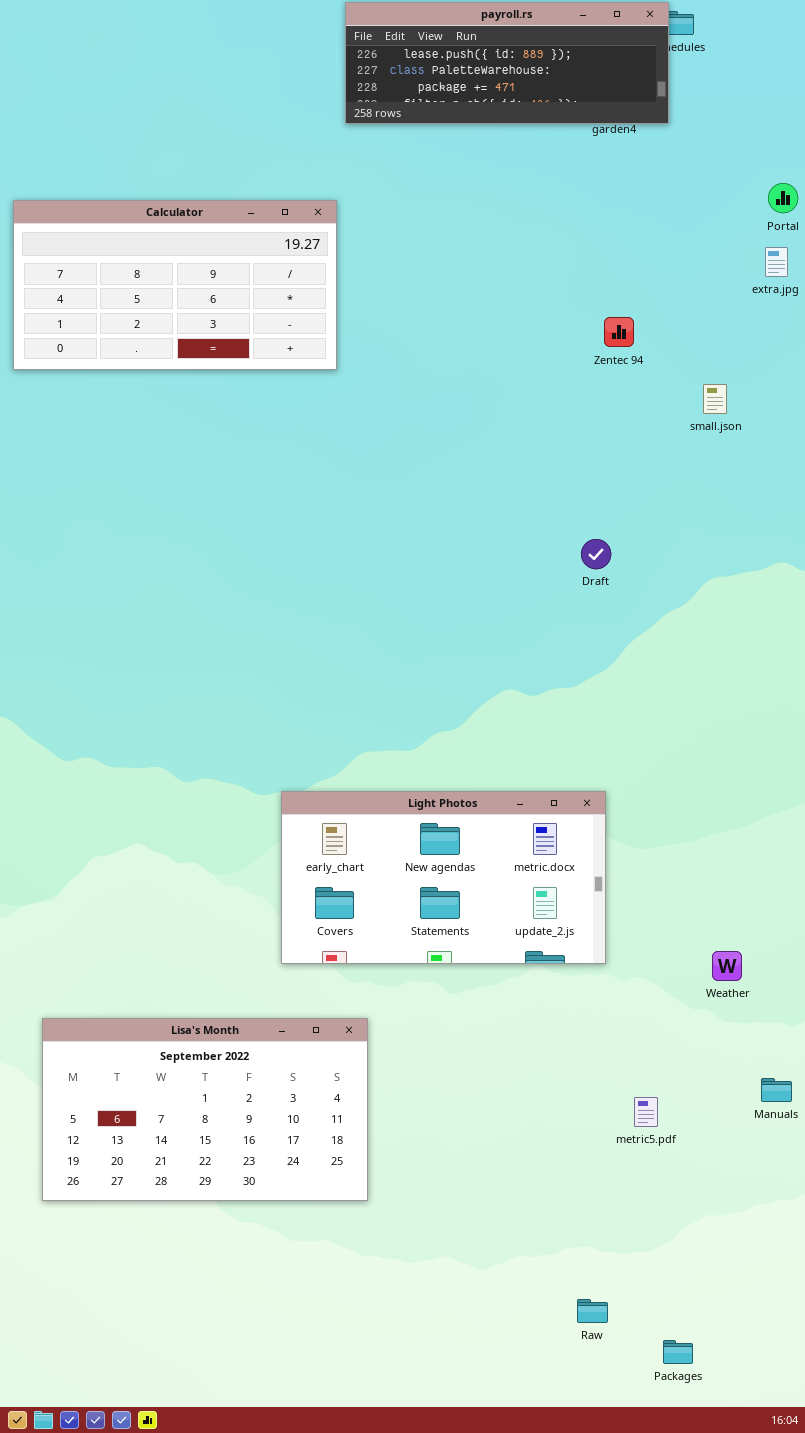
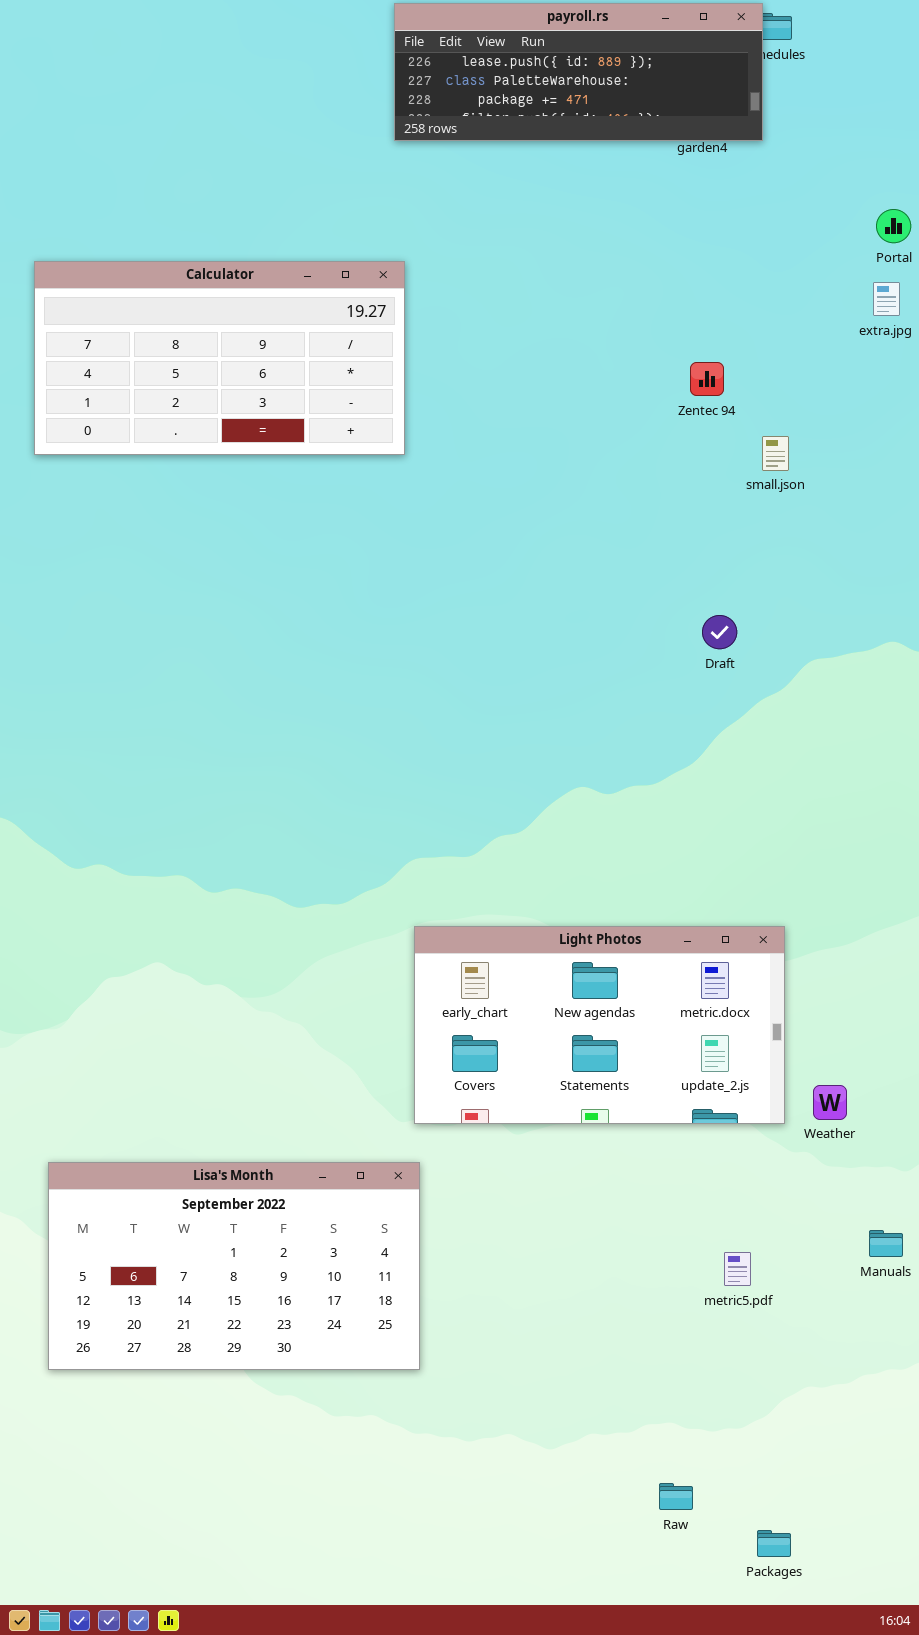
Calculator: [13,200,337,370] -> [34,261,405,455], moved
small.json: [703,384,727,414] -> [762,436,789,471], moved
Draft: [581,539,611,569] -> [702,615,737,649], moved
Light Photos: [281,791,606,964] -> [414,926,785,1124], moved

